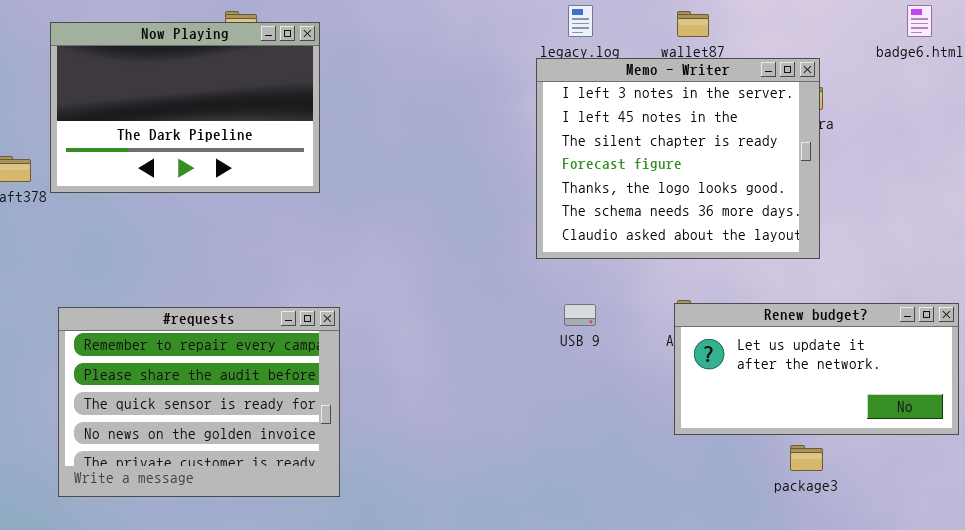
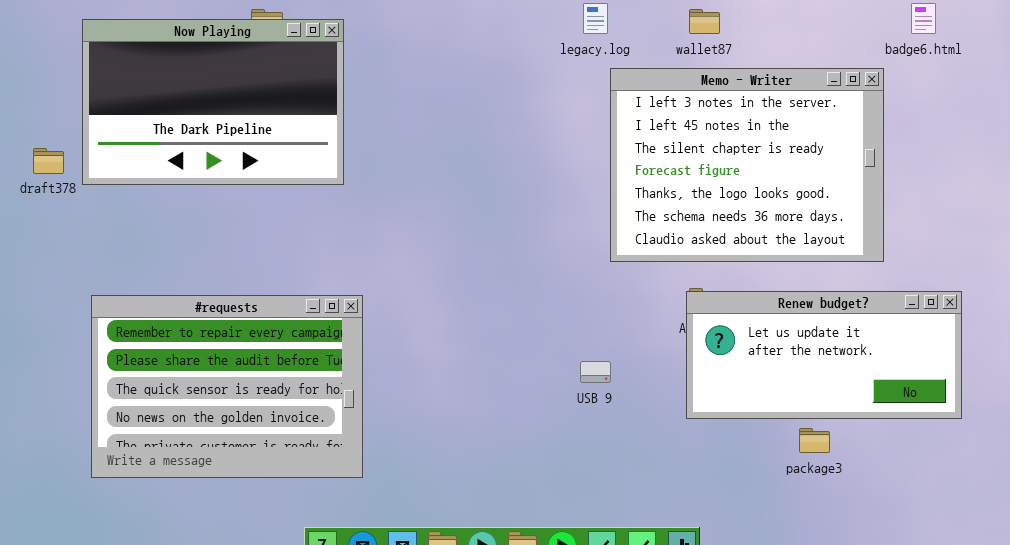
Memo - Writer: [536,58,820,259] -> [610,68,884,262], moved
USB 9: [564,304,596,326] -> [580,361,611,383], moved

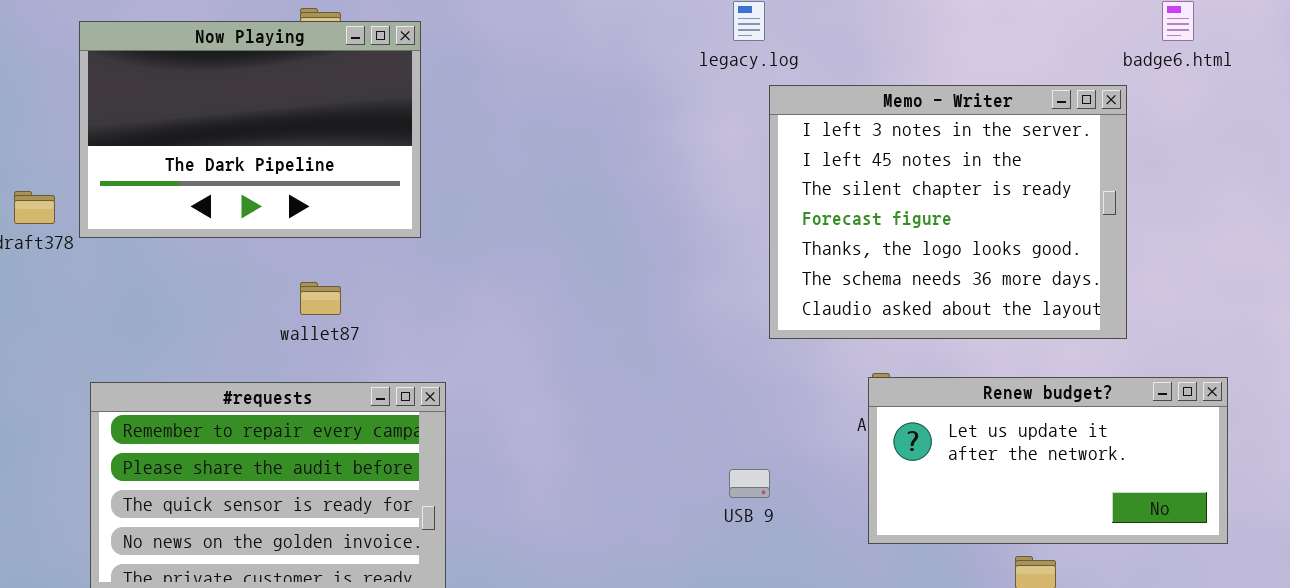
wallet87: [689,9,720,34] -> [300,282,341,315], moved

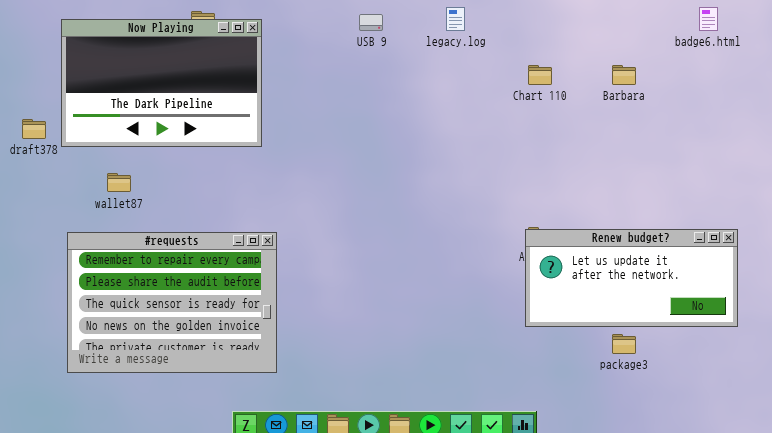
Memo - Writer: [769,85,1127,339] -> none, closed
wallet87: [300,282,341,315] -> [107,173,131,192], moved
USB 9: [729,469,770,498] -> [359,14,383,31], moved

